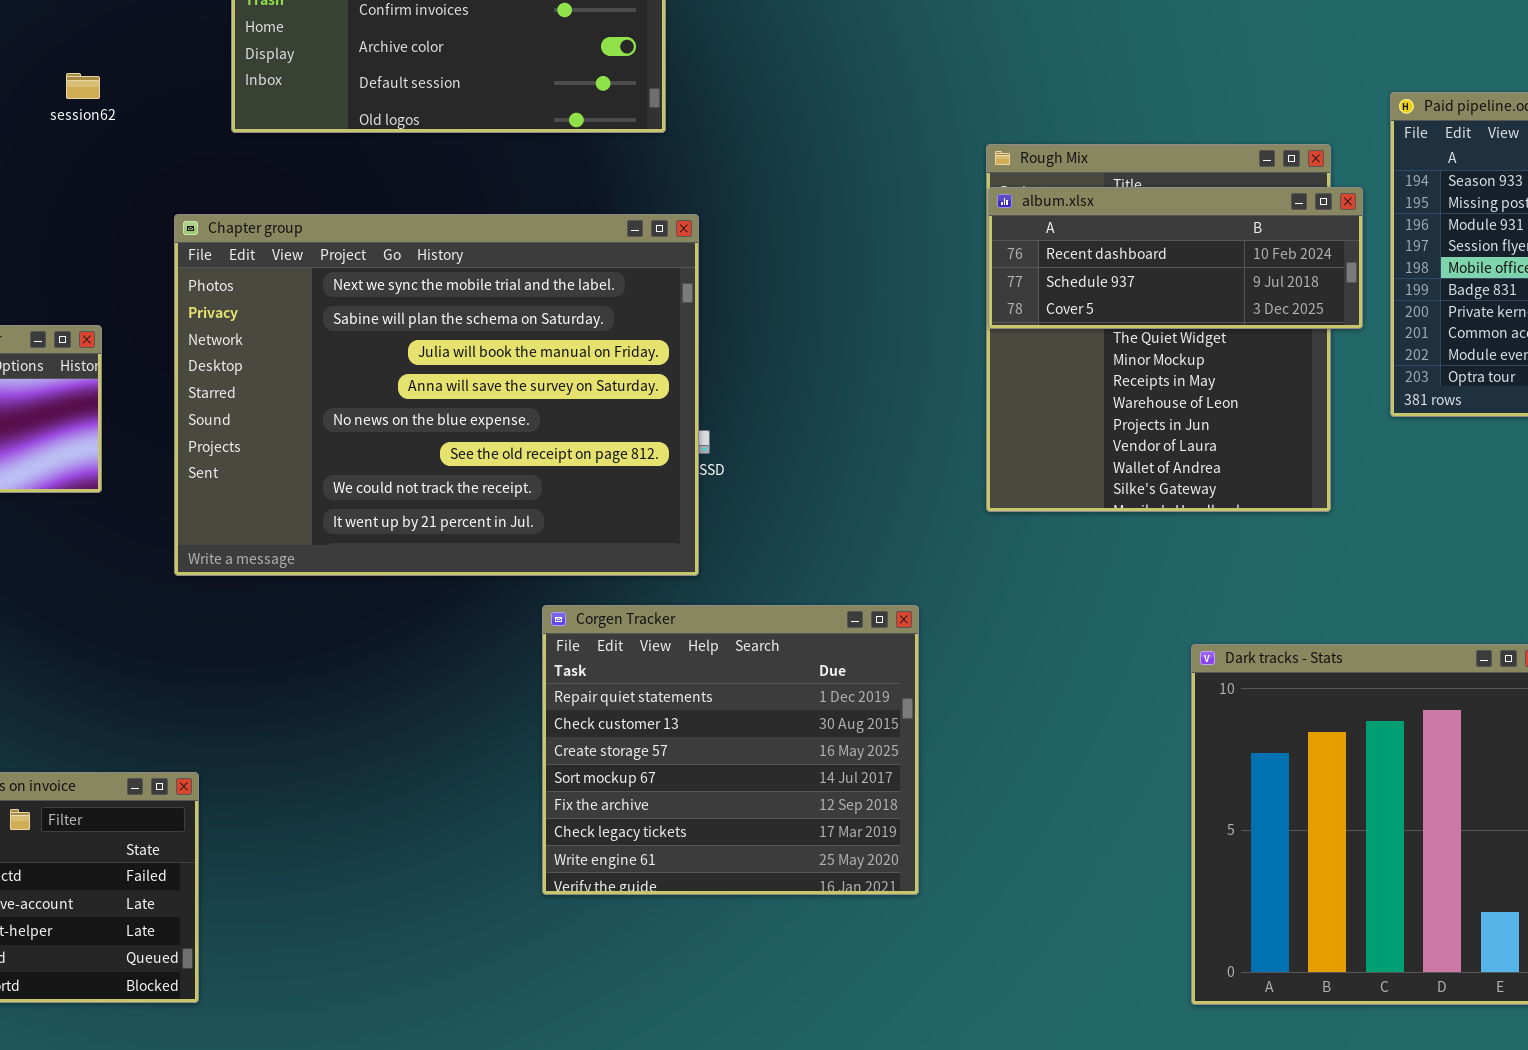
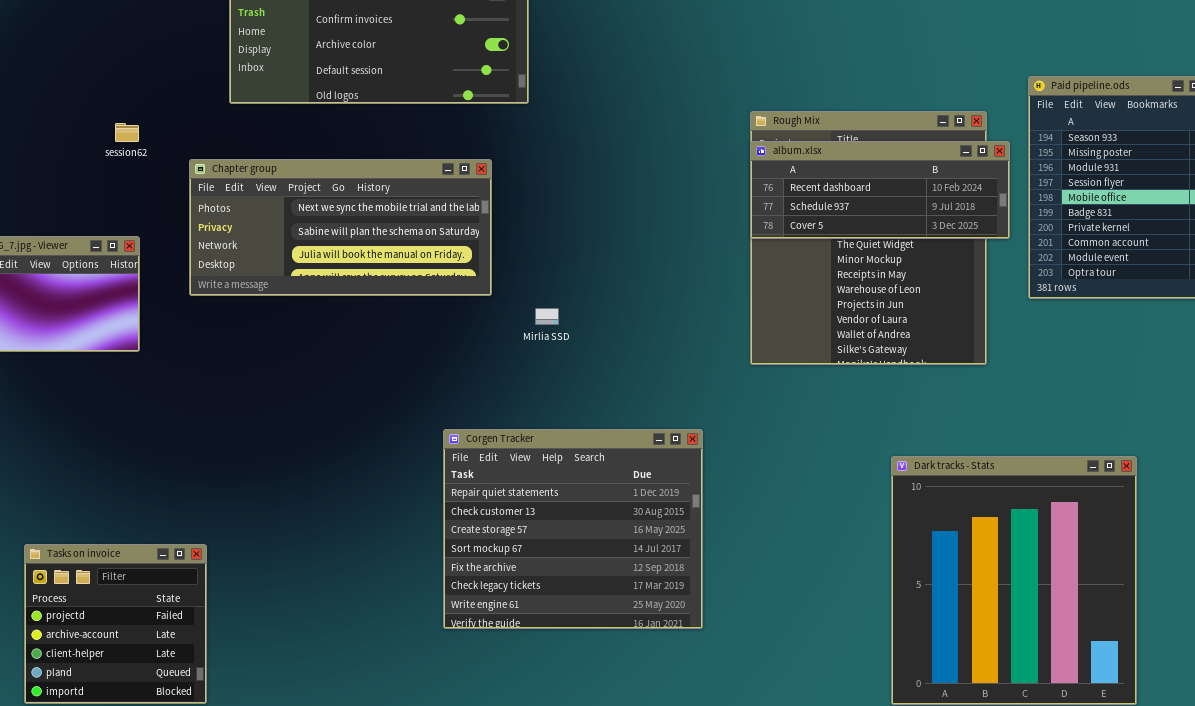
session62: [66,73,100,99] -> [115,123,139,142], moved
Chapter group: [174,214,699,576] -> [189,159,492,296], resized

